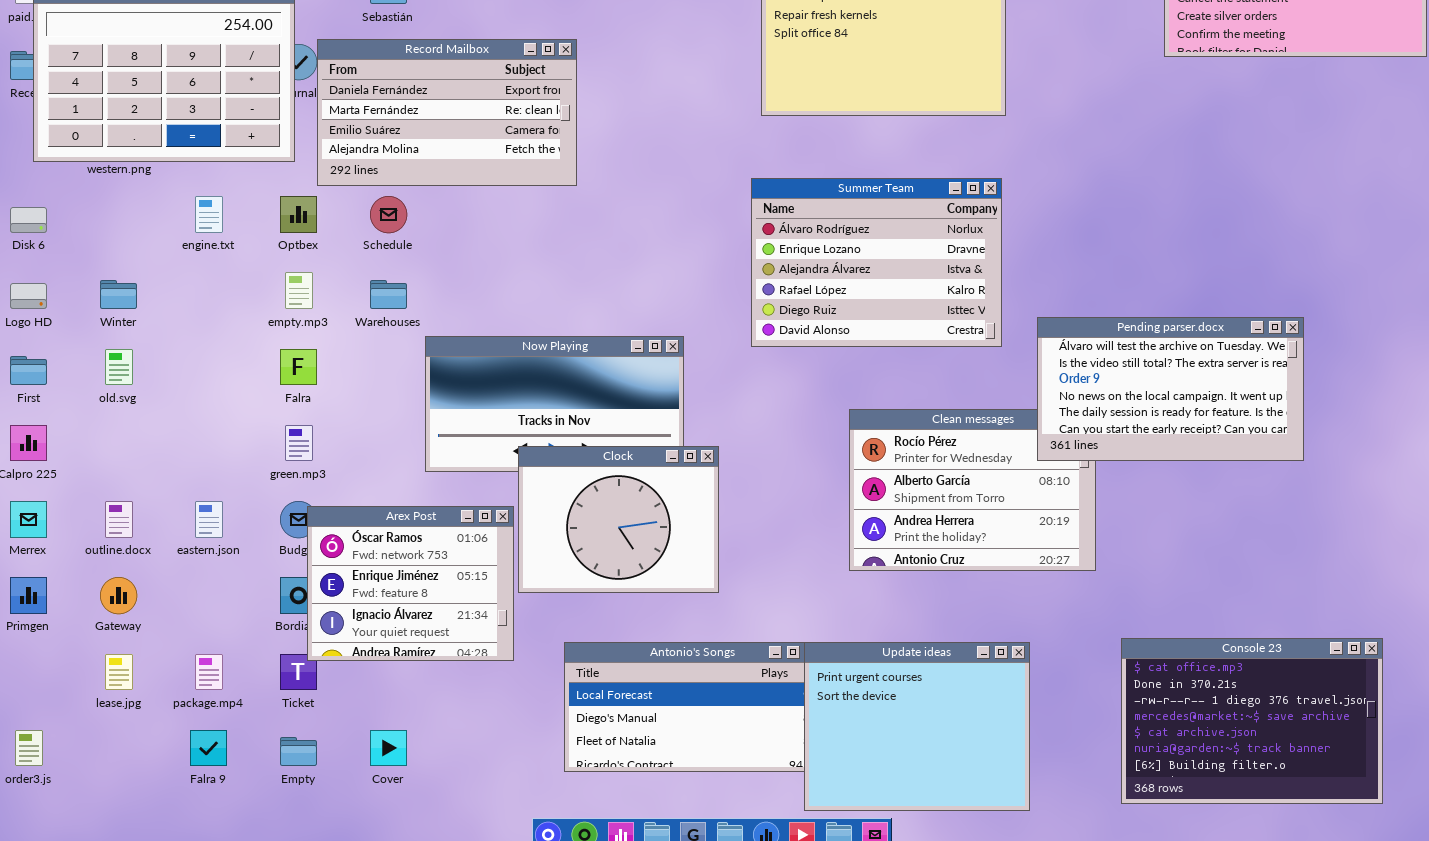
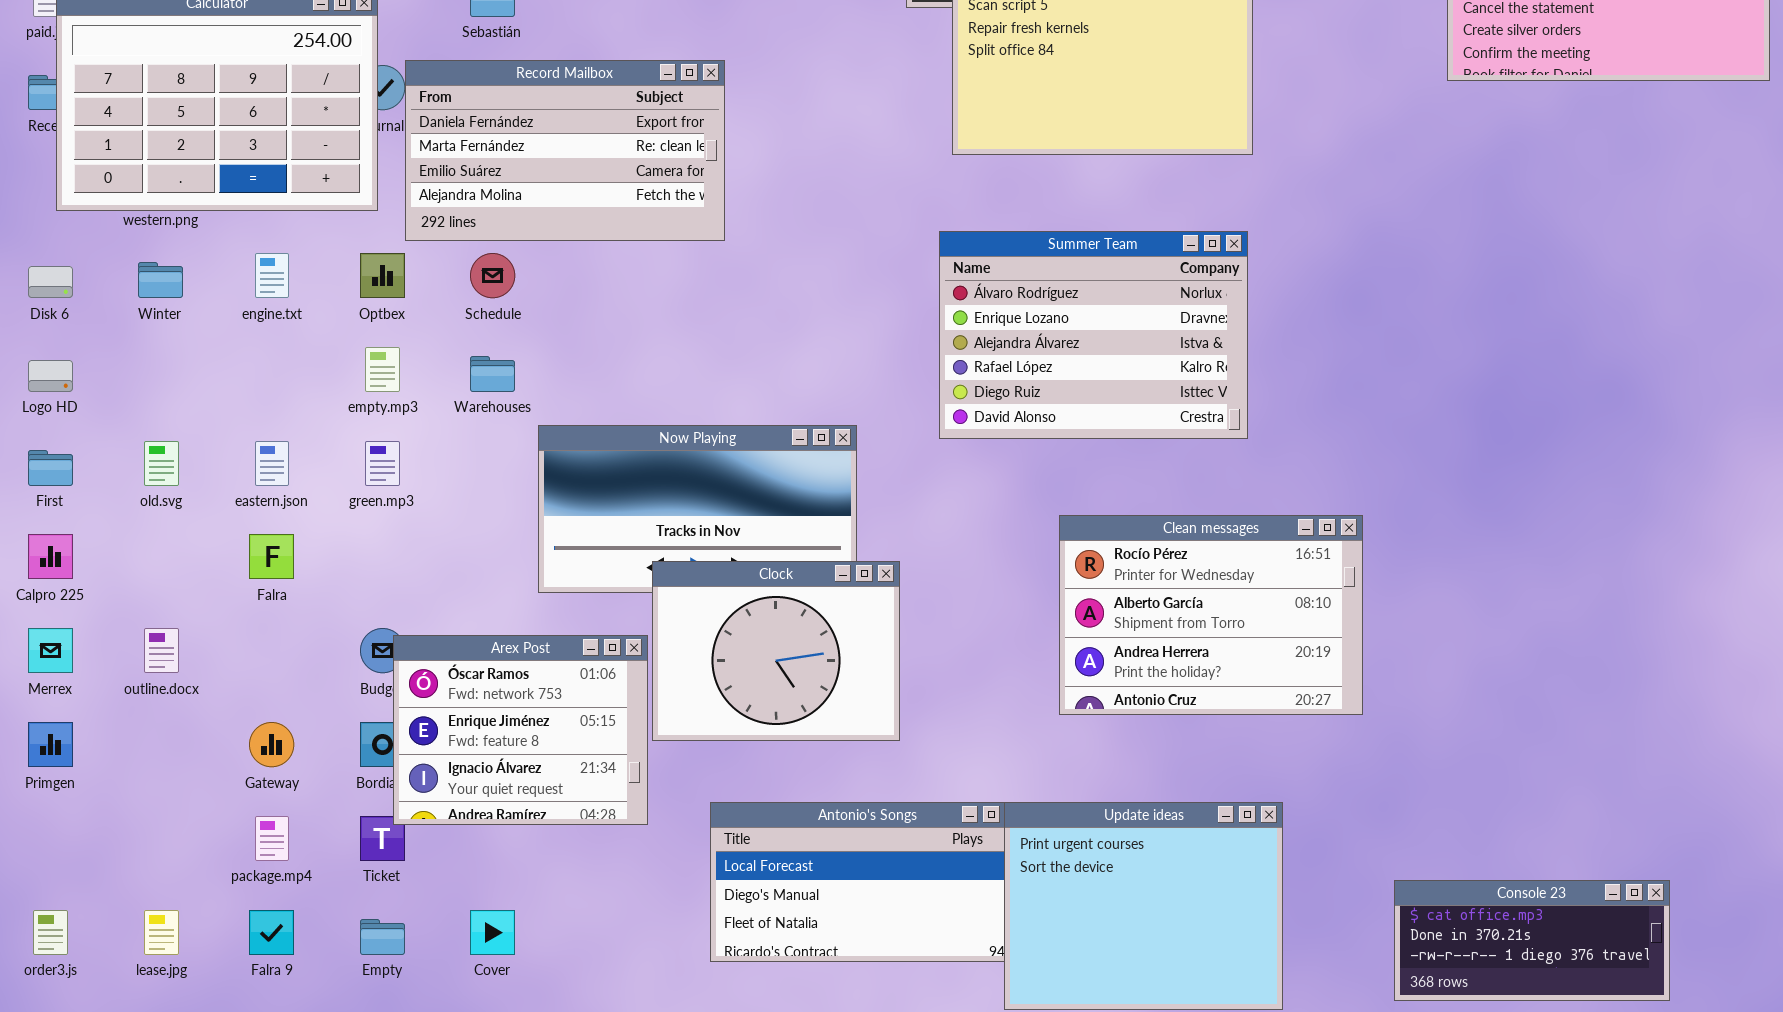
Winter: [100,280,137,309] -> [138,262,183,298], moved
Pending parser.docx: [1037,317,1304,461] -> none, closed
Falra: [280,349,317,385] -> [249,534,294,579], moved
green.mp3: [285,425,313,461] -> [365,441,400,486], moved
eastern.json: [195,501,223,538] -> [255,441,289,486], moved
Gateway: [100,577,137,614] -> [249,722,294,767], moved
Console 23: [1121,638,1383,804] -> [1394,880,1670,1001], resized
lease.jpg: [105,654,133,690] -> [144,910,179,955], moved

